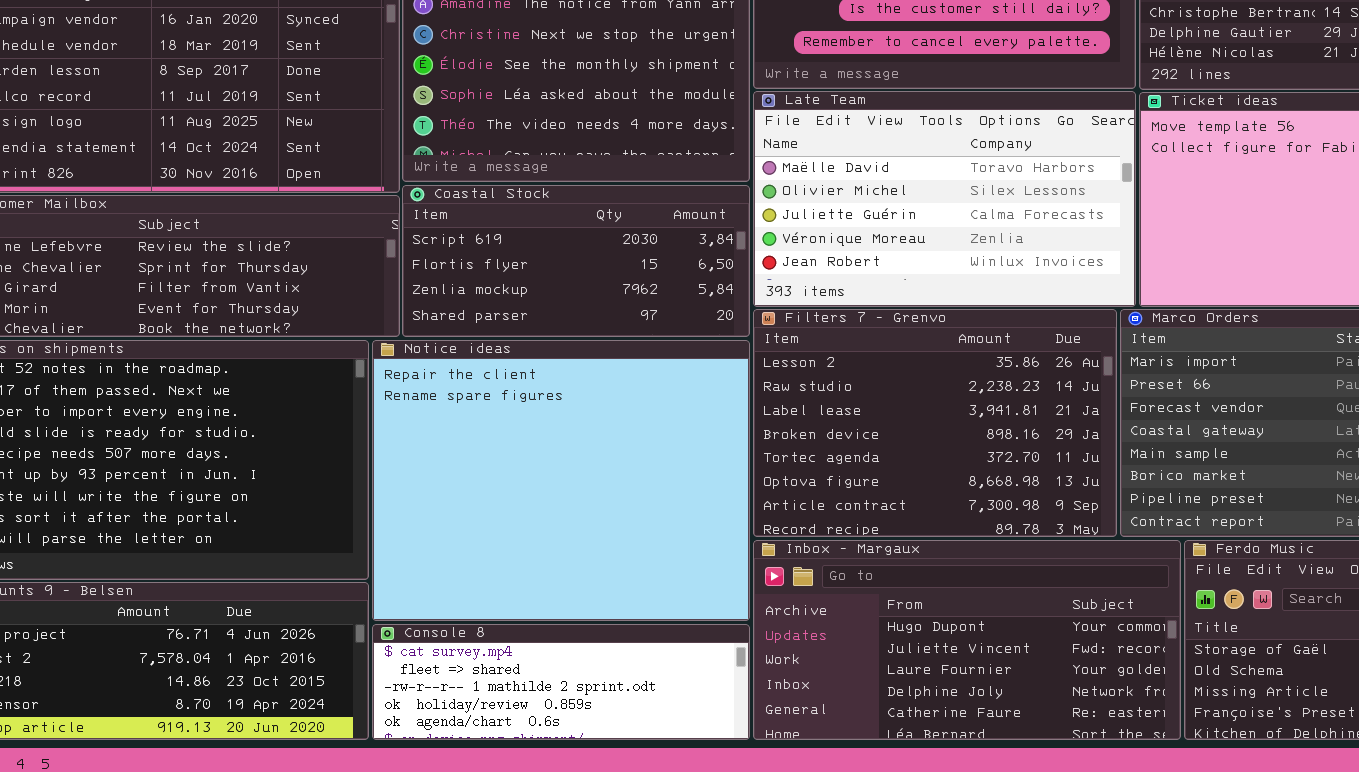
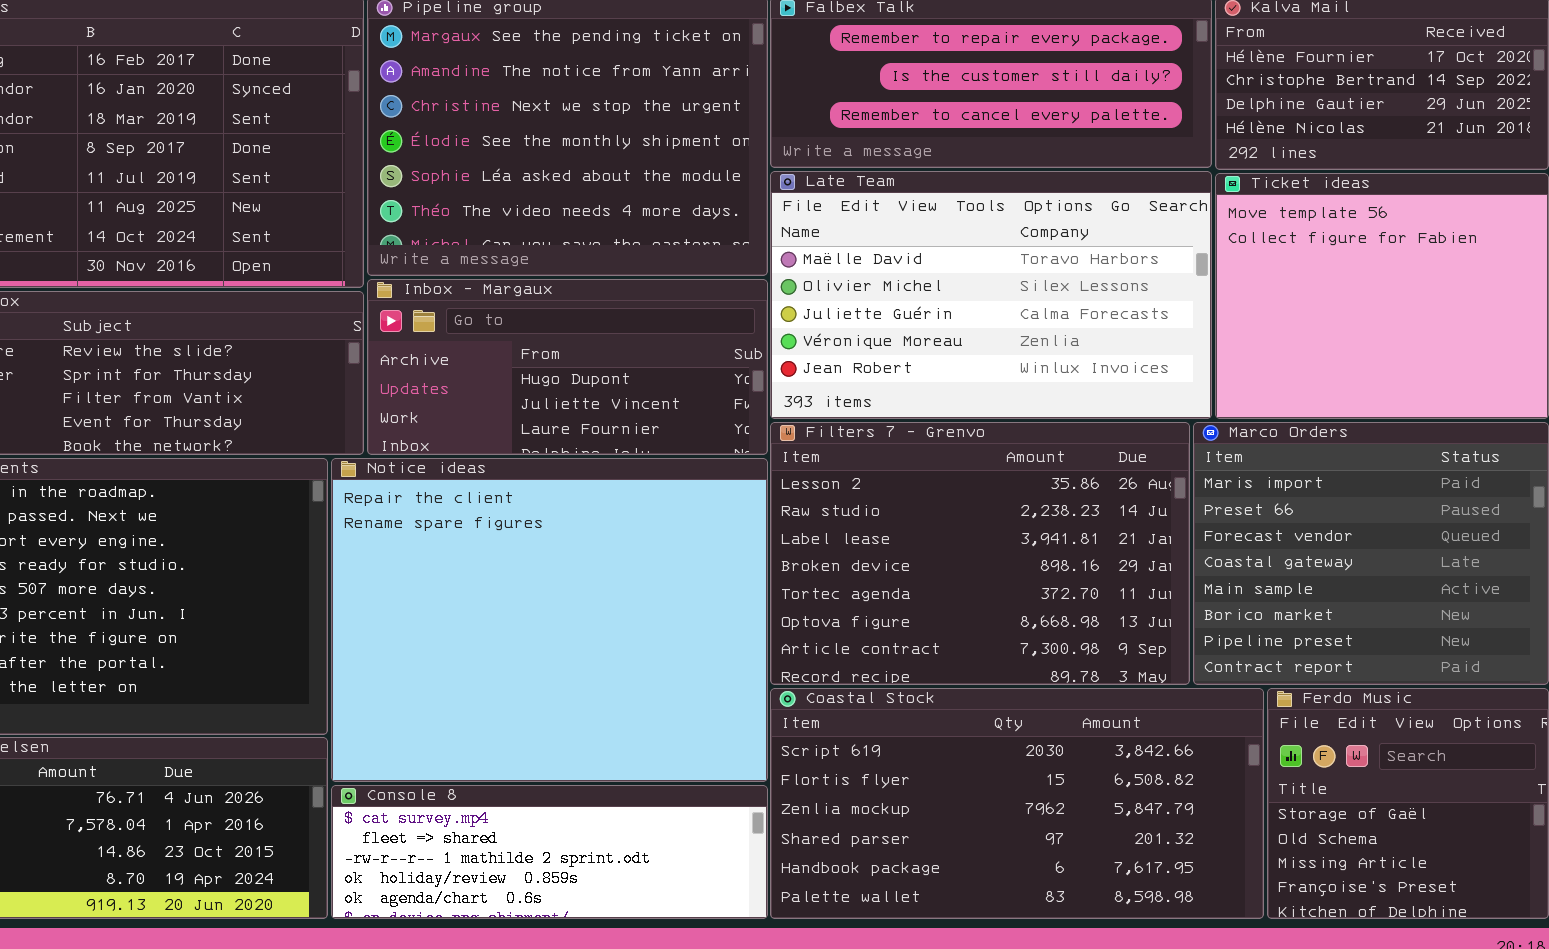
Coastal Stock: [402,185,750,337] -> [770,688,1264,919], moved, resized
Inbox - Margaux: [753,540,1181,740] -> [367,279,768,455], moved, resized

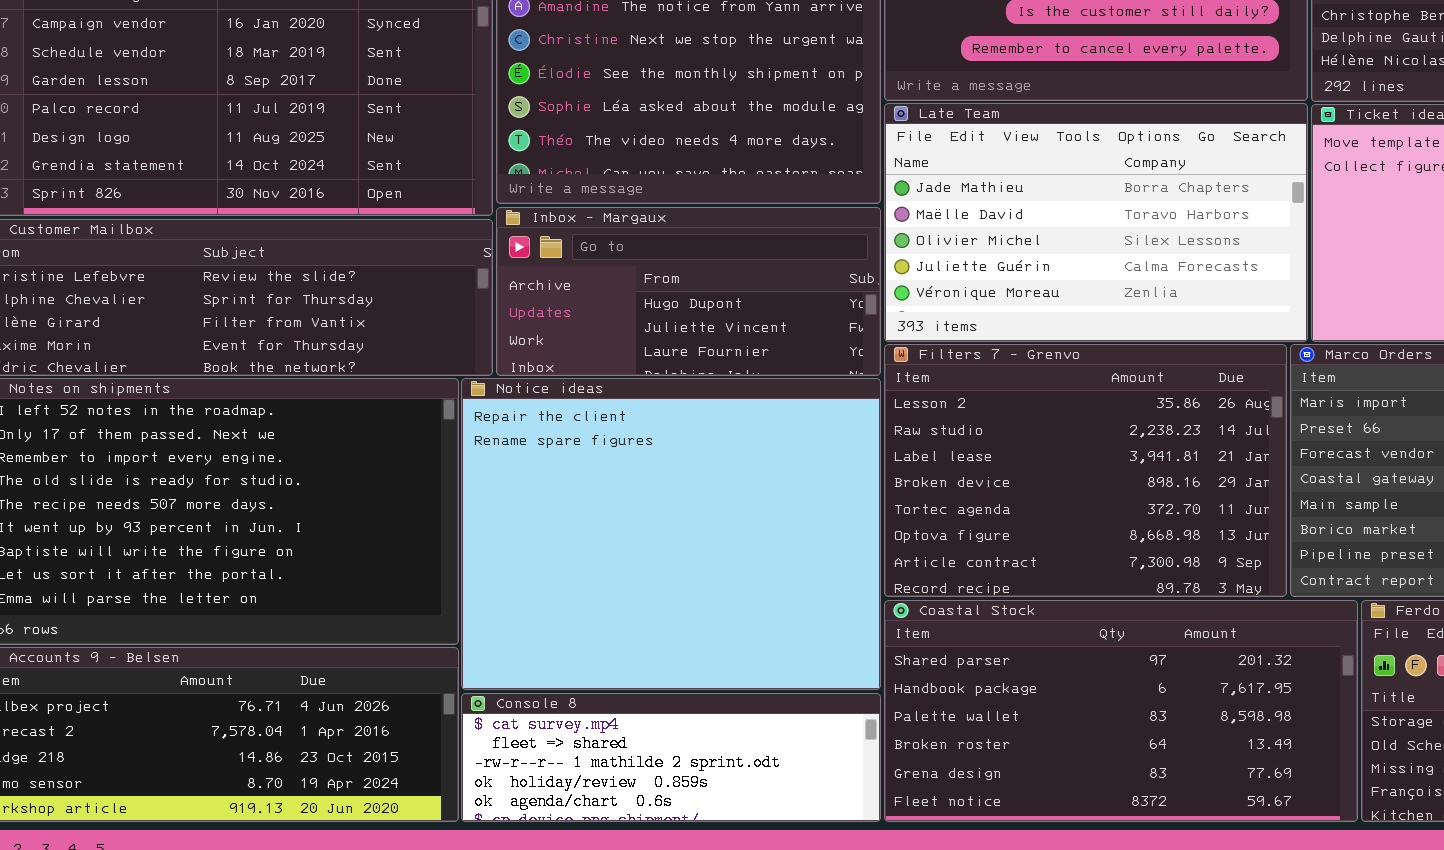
Late Team: [770,171,1212,419] -> [884,103,1308,342], scrolled up 1 row
Coastal Stock: [770,688,1264,919] -> [884,600,1358,822], scrolled down 3 rows

